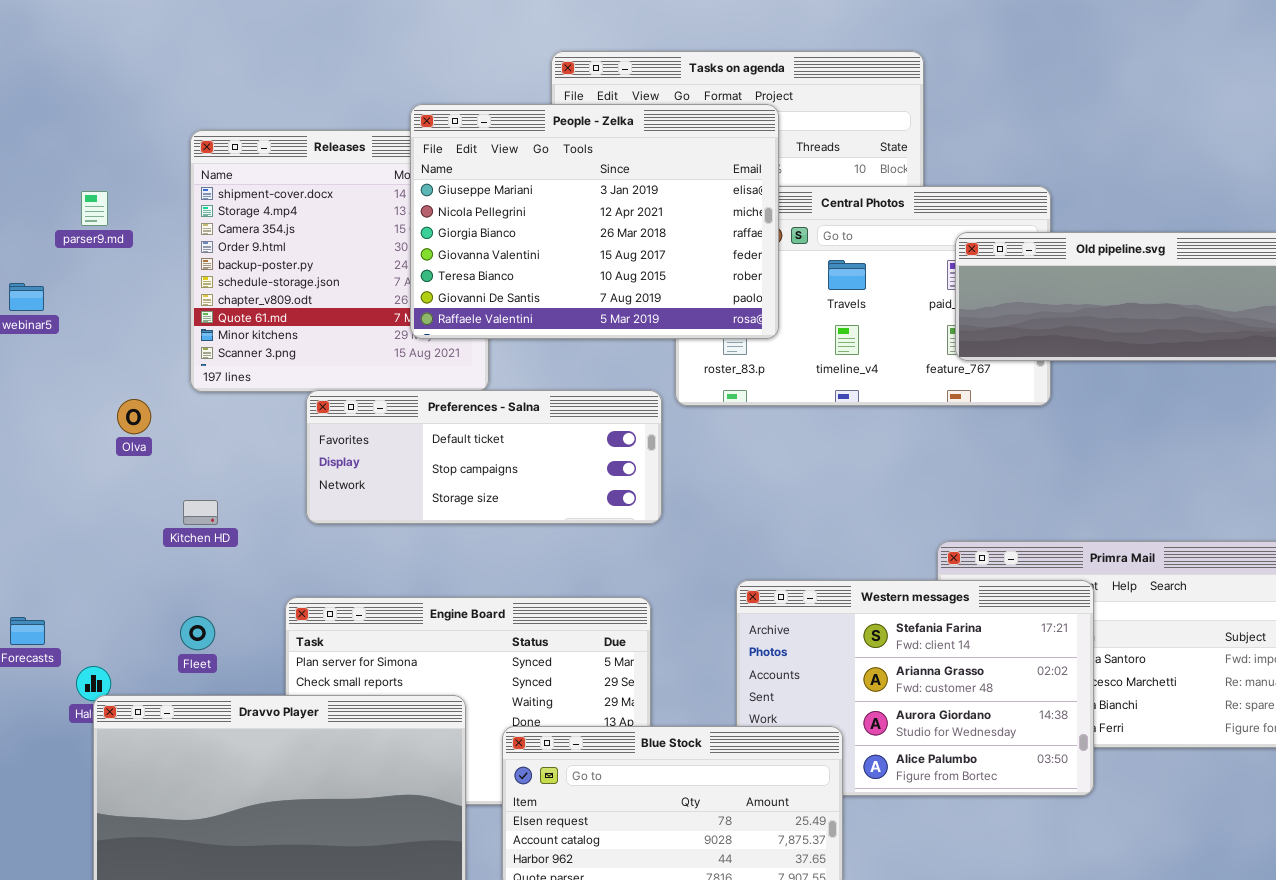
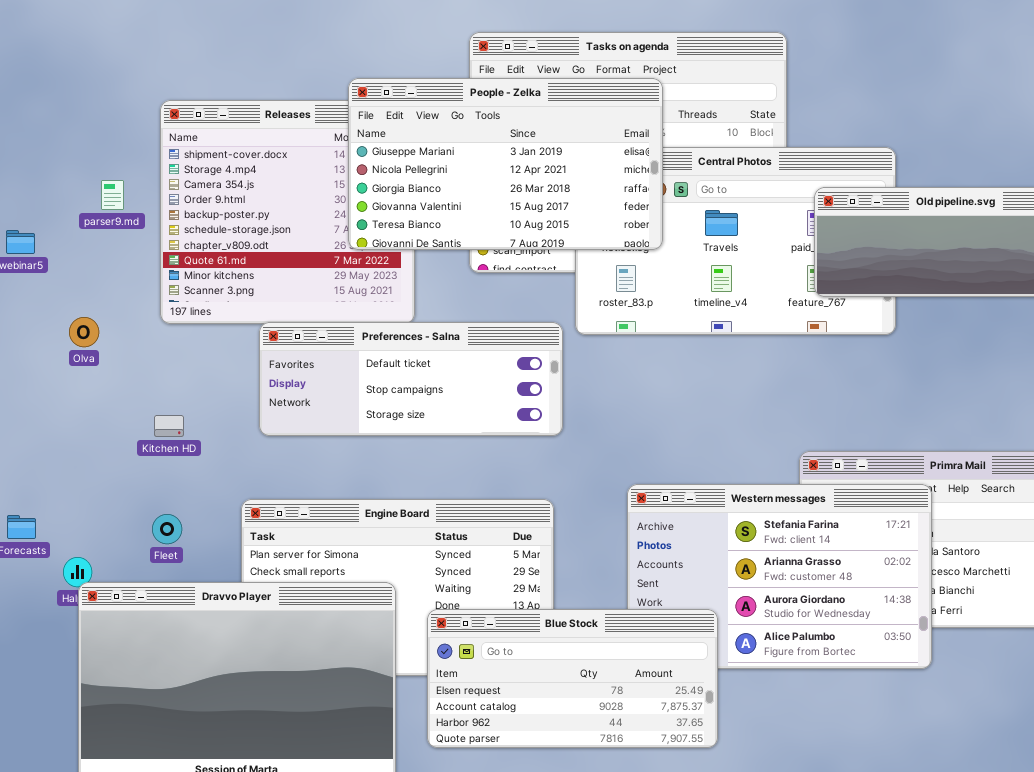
People - Zelka: [410,104,779,339] -> [348,78,663,250], resized
parser9.md: [81,191,108,226] -> [101,180,124,210], moved
Olva: [117,399,151,434] -> [69,317,99,347], moved

